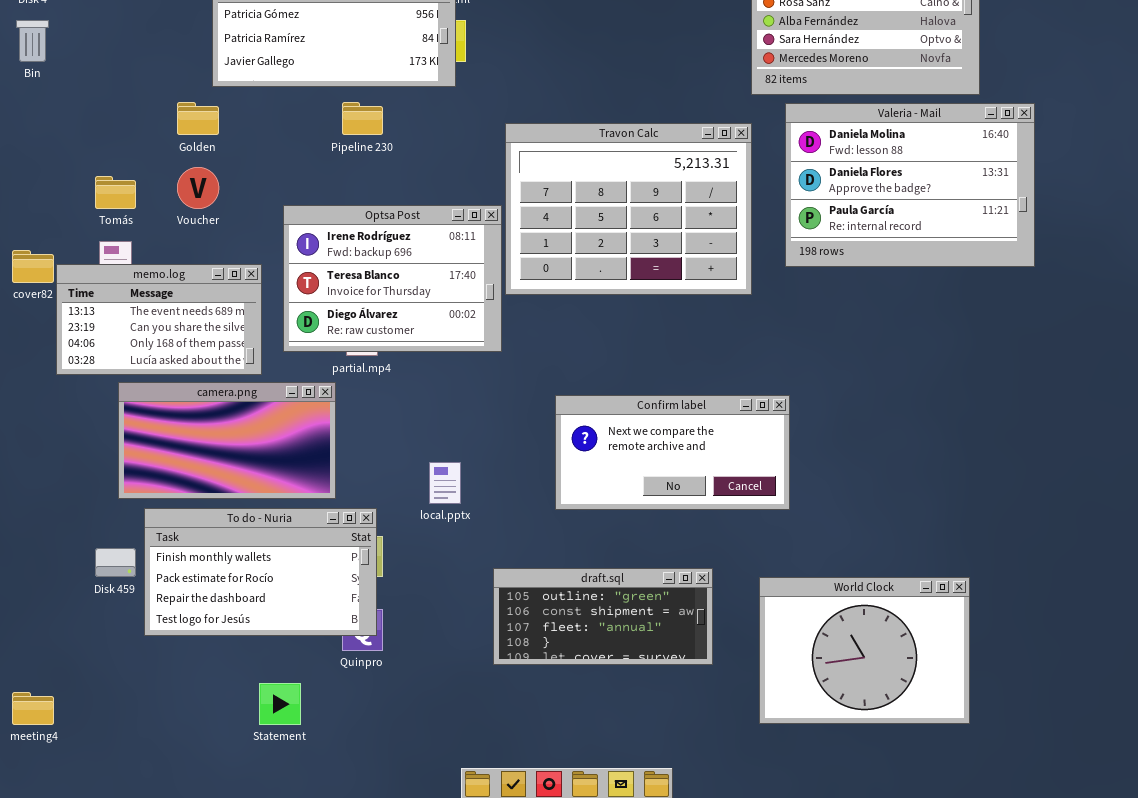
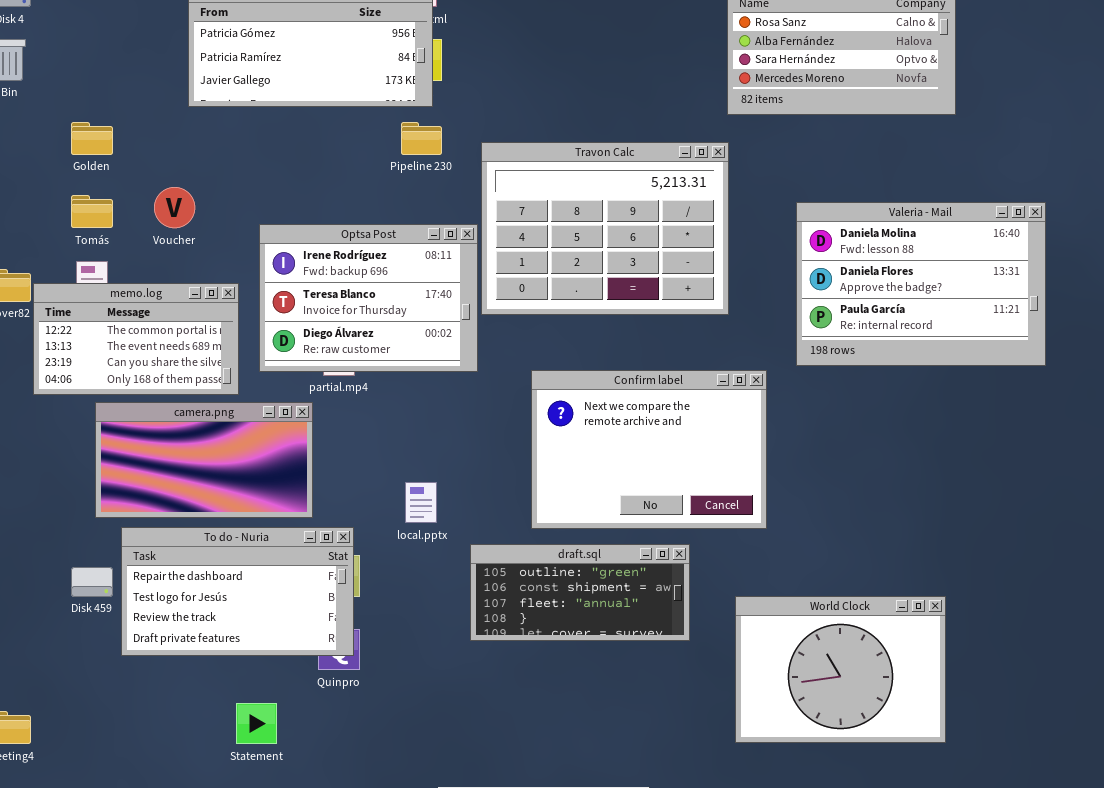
Golden: [177,102,219,135] -> [71,122,113,155], moved
Pipeline 230: [342,102,383,135] -> [401,122,442,155], moved
Valeria - Mail: [785,103,1035,267] -> [796,202,1046,366], moved
memo.log: [56,264,262,375] -> [33,283,239,395], scrolled up 1 row
Confirm label: [555,395,790,510] -> [531,370,767,529], resized
To do - Nuria: [144,508,377,636] -> [121,527,354,656], scrolled down 2 rows
draft.sql: [493,568,713,665] -> [470,544,690,641], moved

